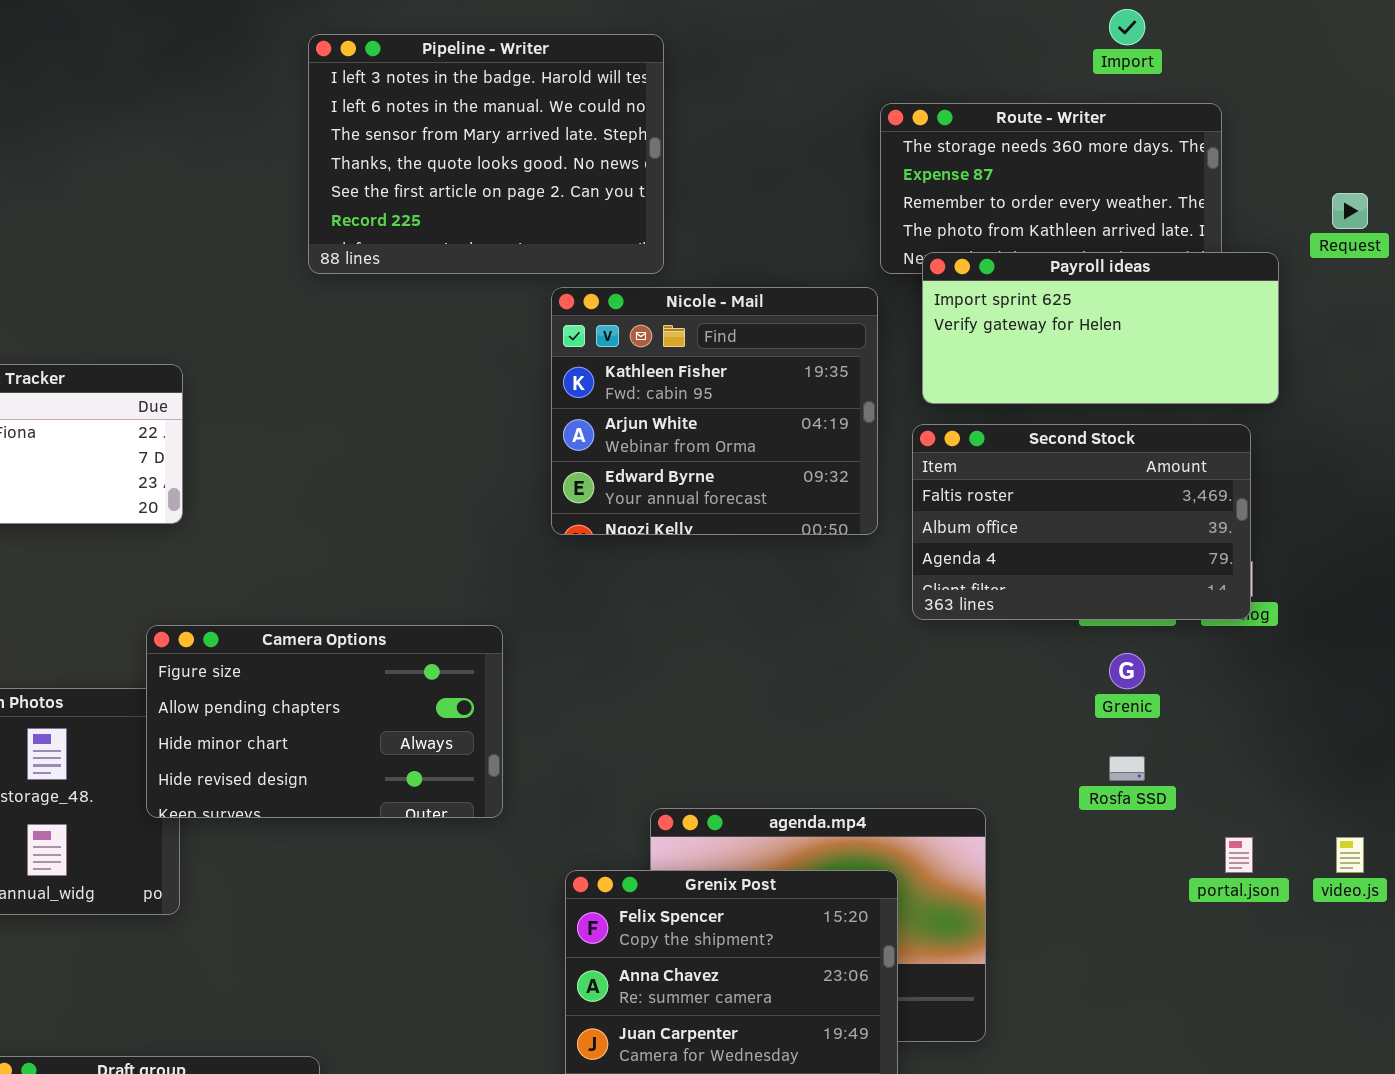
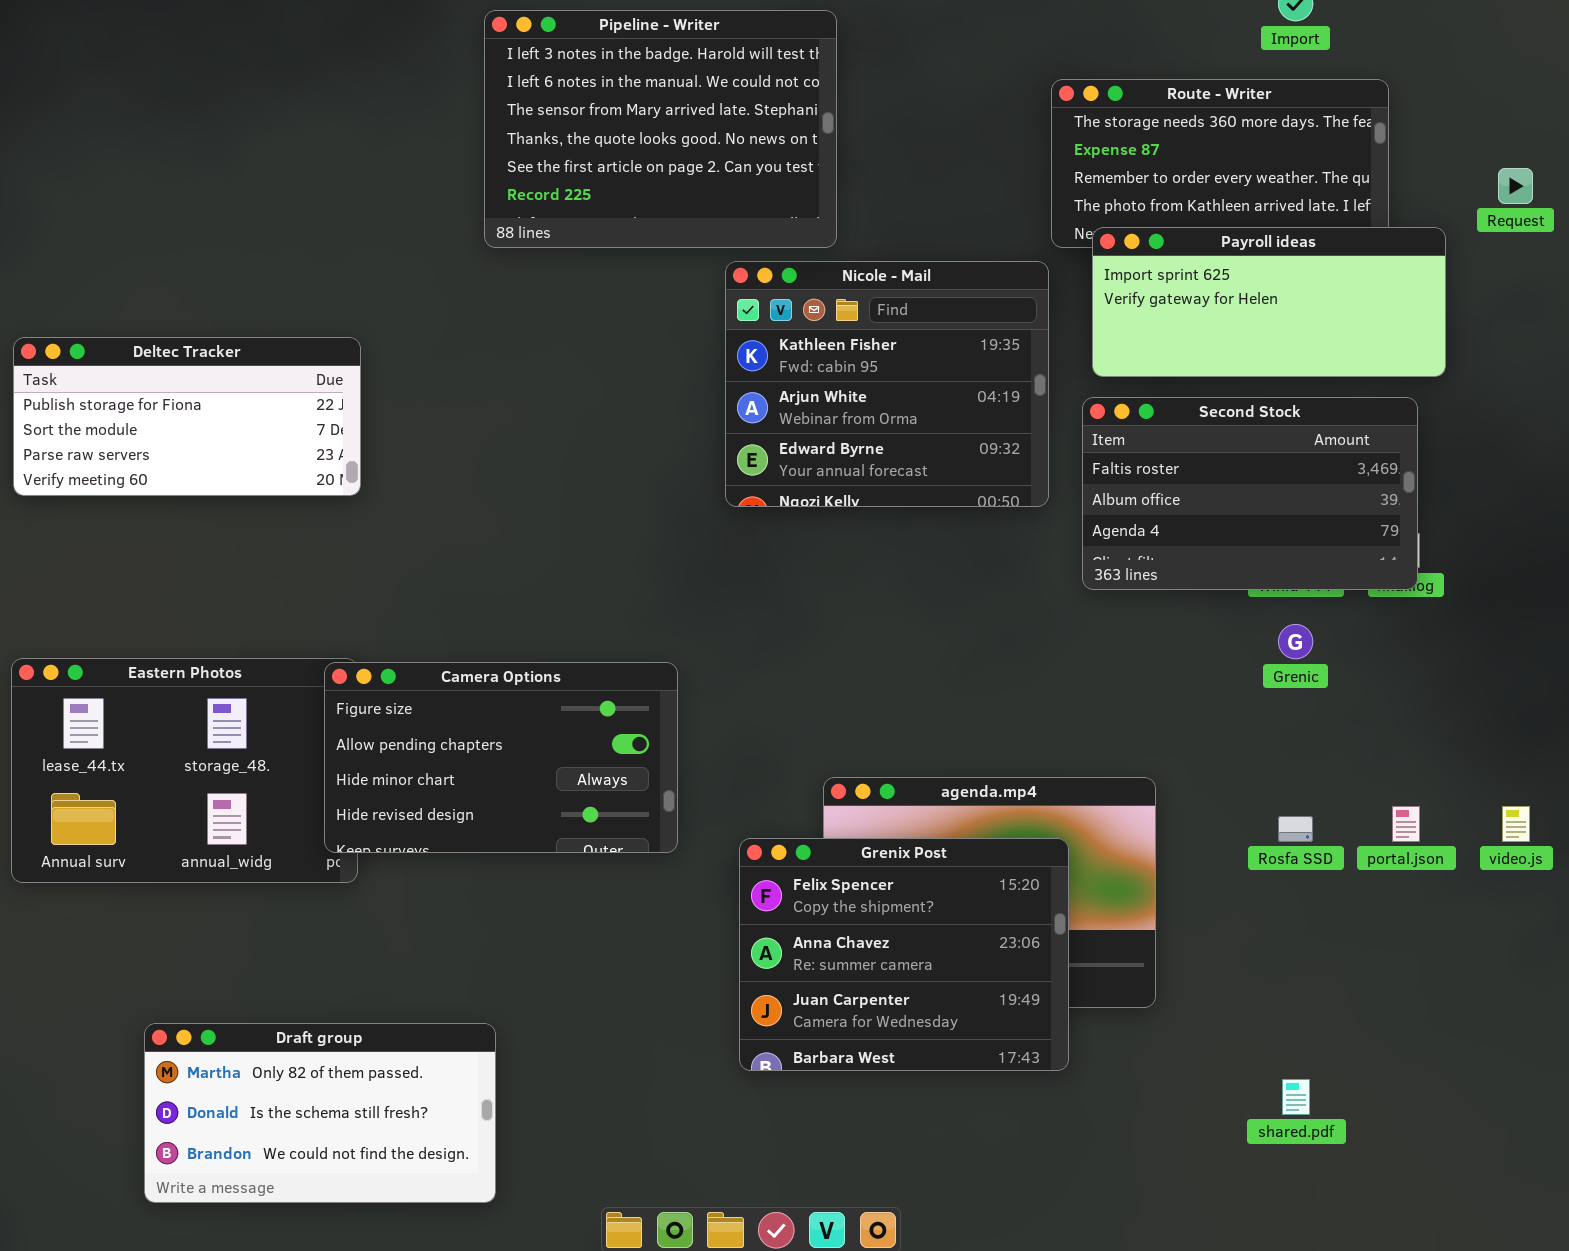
Camera Options: [146,625,503,818] -> [324,662,678,853], moved
Rosfa SSD: [1109,756,1145,781] -> [1278,816,1313,842], moved

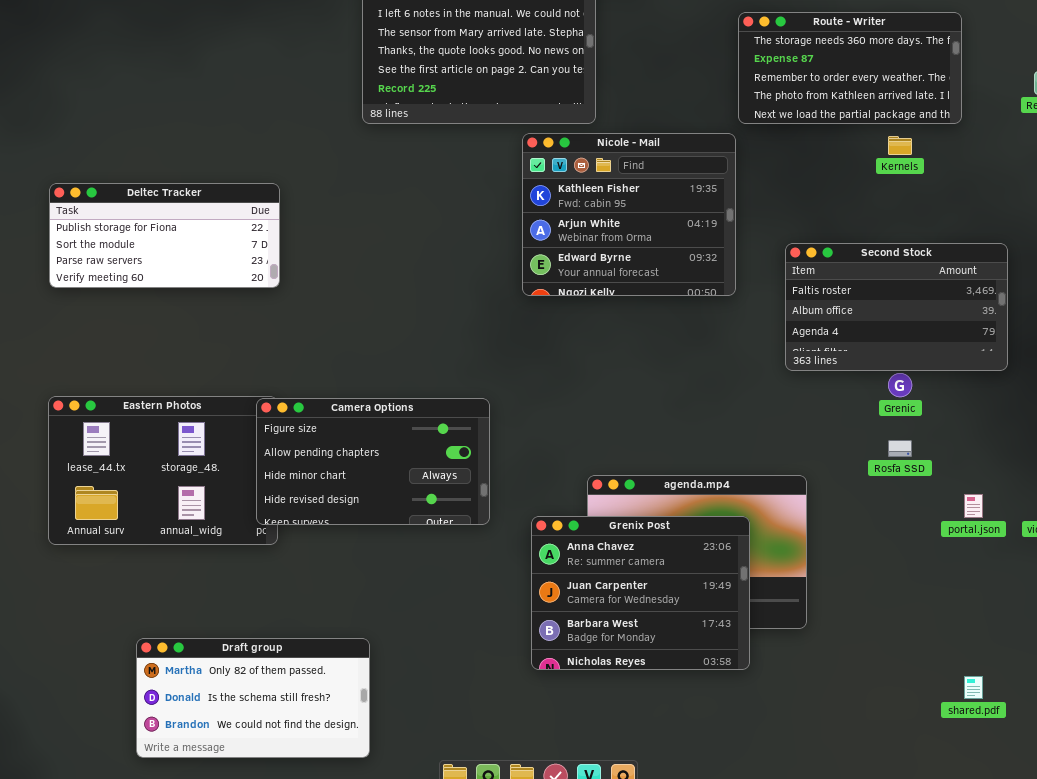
Payroll ideas: [1092,227,1446,377] -> none, closed
Second Stock: [1082,397,1418,590] -> [785,243,1008,371], moved
Rosfa SSD: [1278,816,1313,842] -> [888,440,912,457], moved
Grenix Post: [739,838,1069,1071] -> [531,516,750,670], scrolled down 1 row
shared.pdf: [1282,1079,1310,1115] -> [964,676,983,699], moved

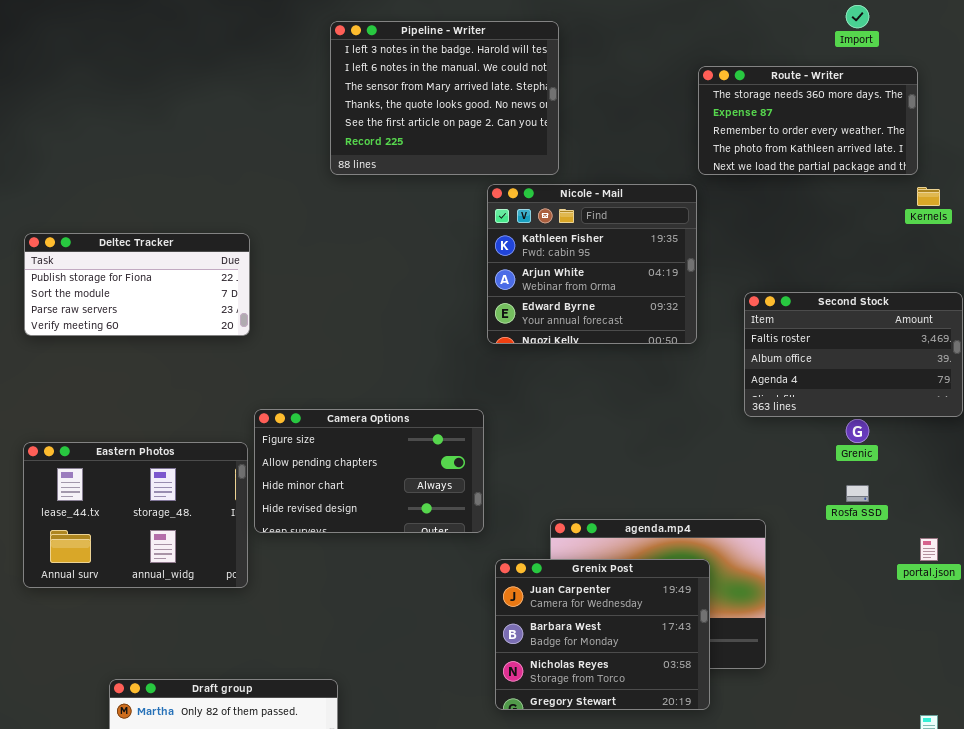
Kernels: [888,136,912,155] -> [917,187,940,206], moved
Camera Options: [256,398,490,525] -> [254,409,484,533], moved
Grenix Post: [531,516,750,670] -> [495,559,710,710], scrolled down 1 row

